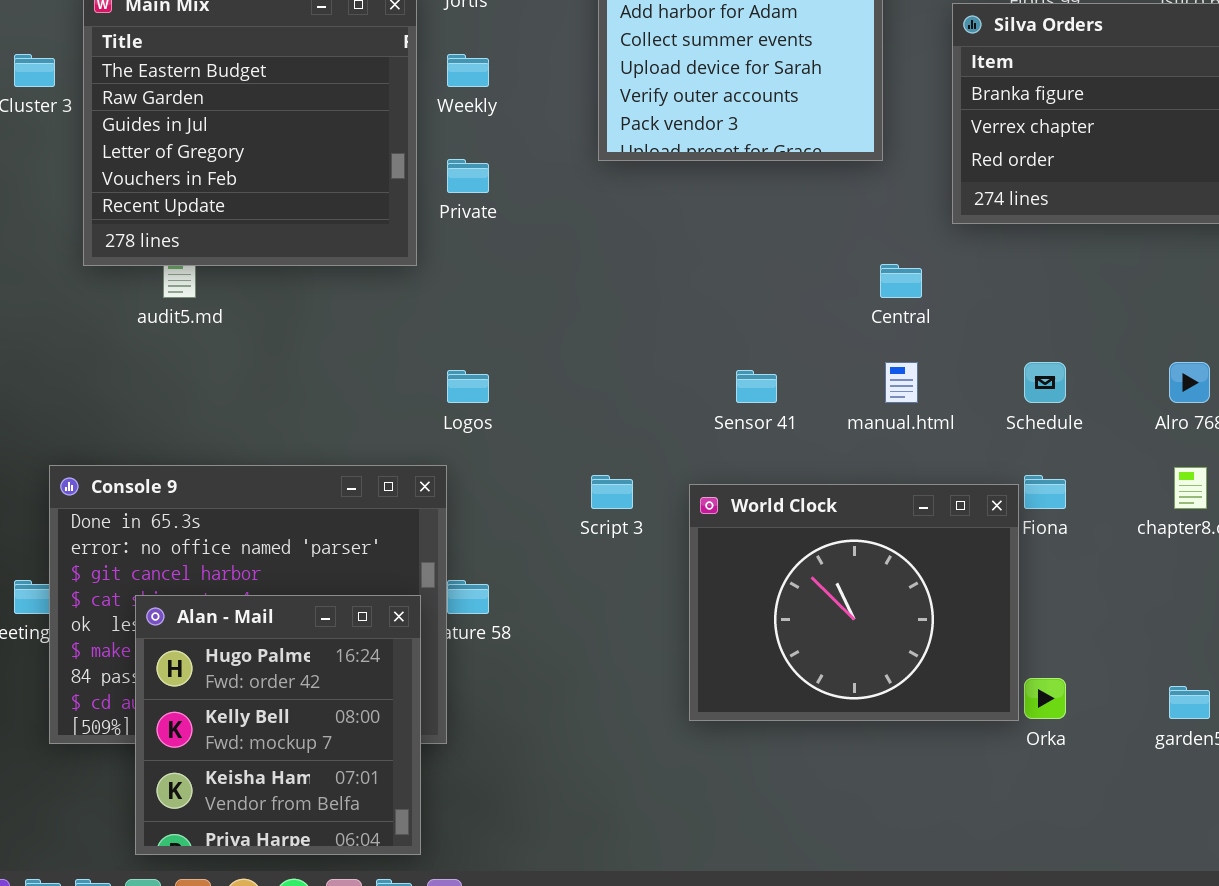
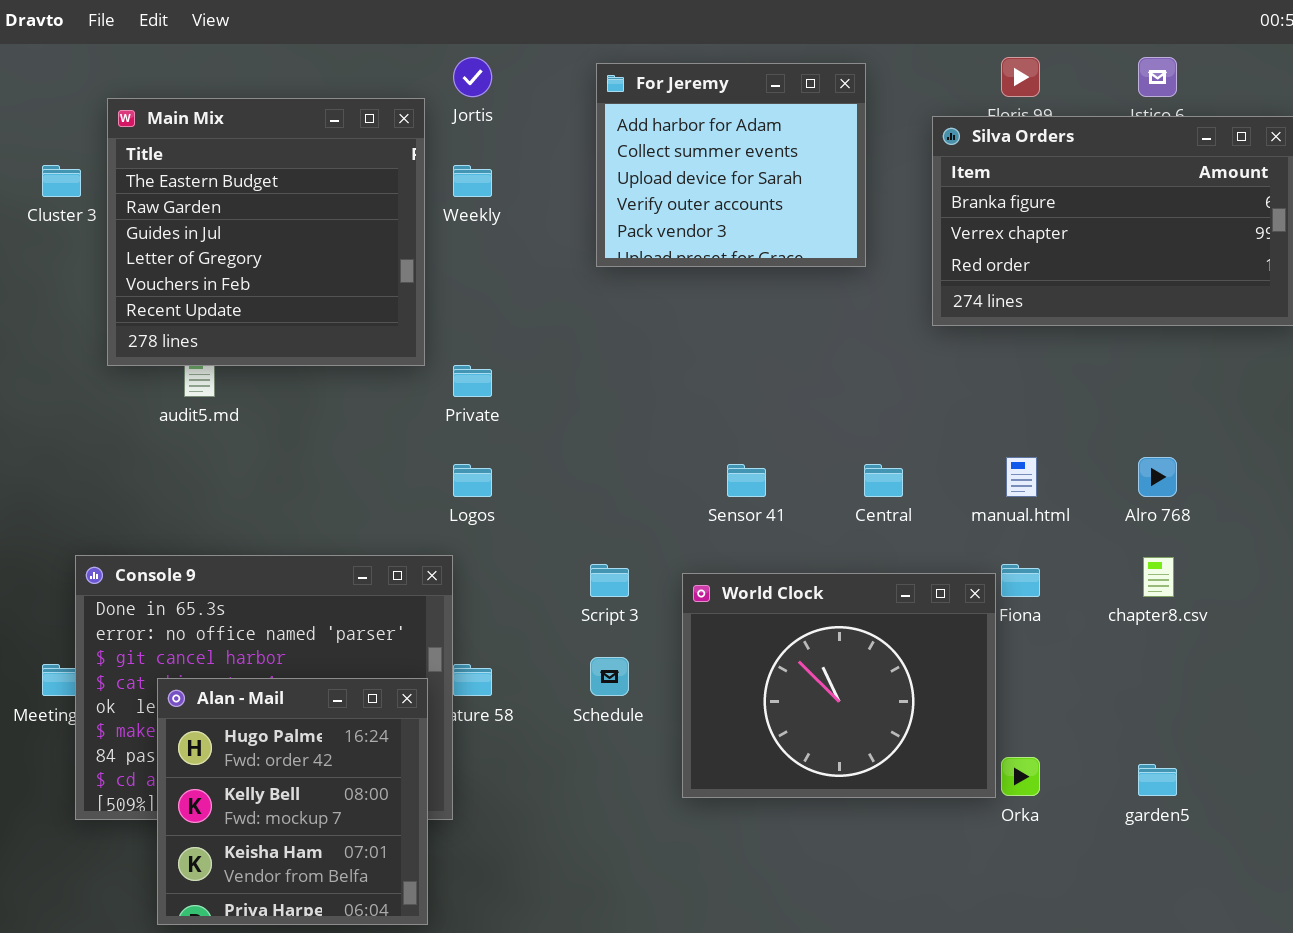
Private: [447,159,489,193] -> [453,365,492,397], moved
Central: [880,264,922,298] -> [864,464,903,497], moved
manual.html: [885,362,918,403] -> [1006,457,1037,497], moved
Schedule: [1024,362,1066,403] -> [590,657,629,696], moved

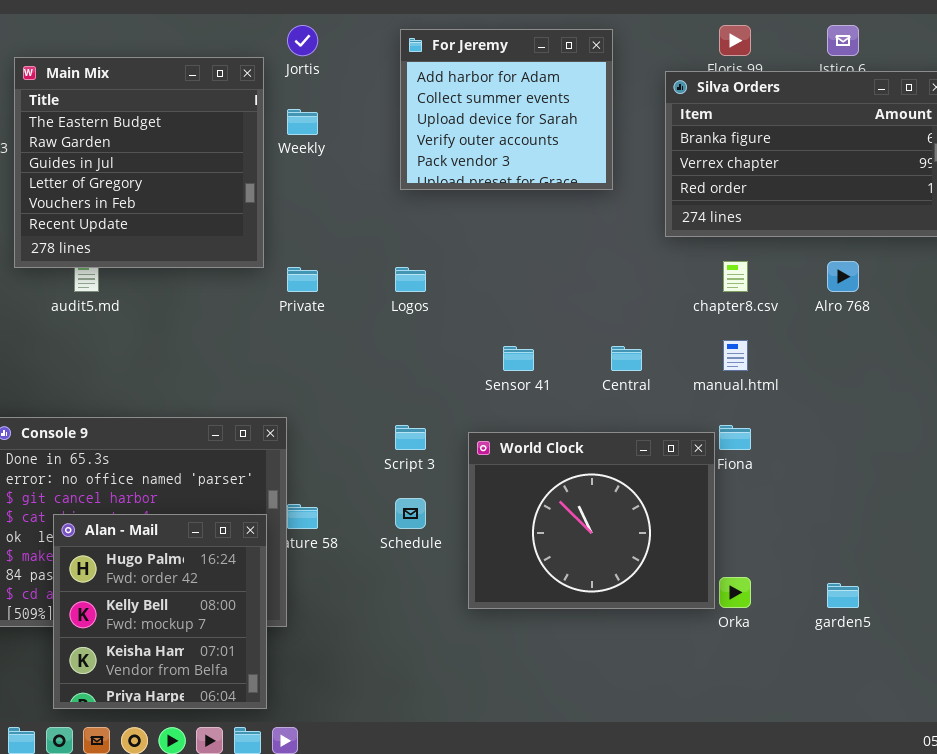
Alro 768: [1138,457,1177,497] -> [827,261,859,292], moved
Logos: [453,464,492,497] -> [395,267,426,292], moved
chapter8.csv: [1143,557,1174,597] -> [723,261,748,292], moved

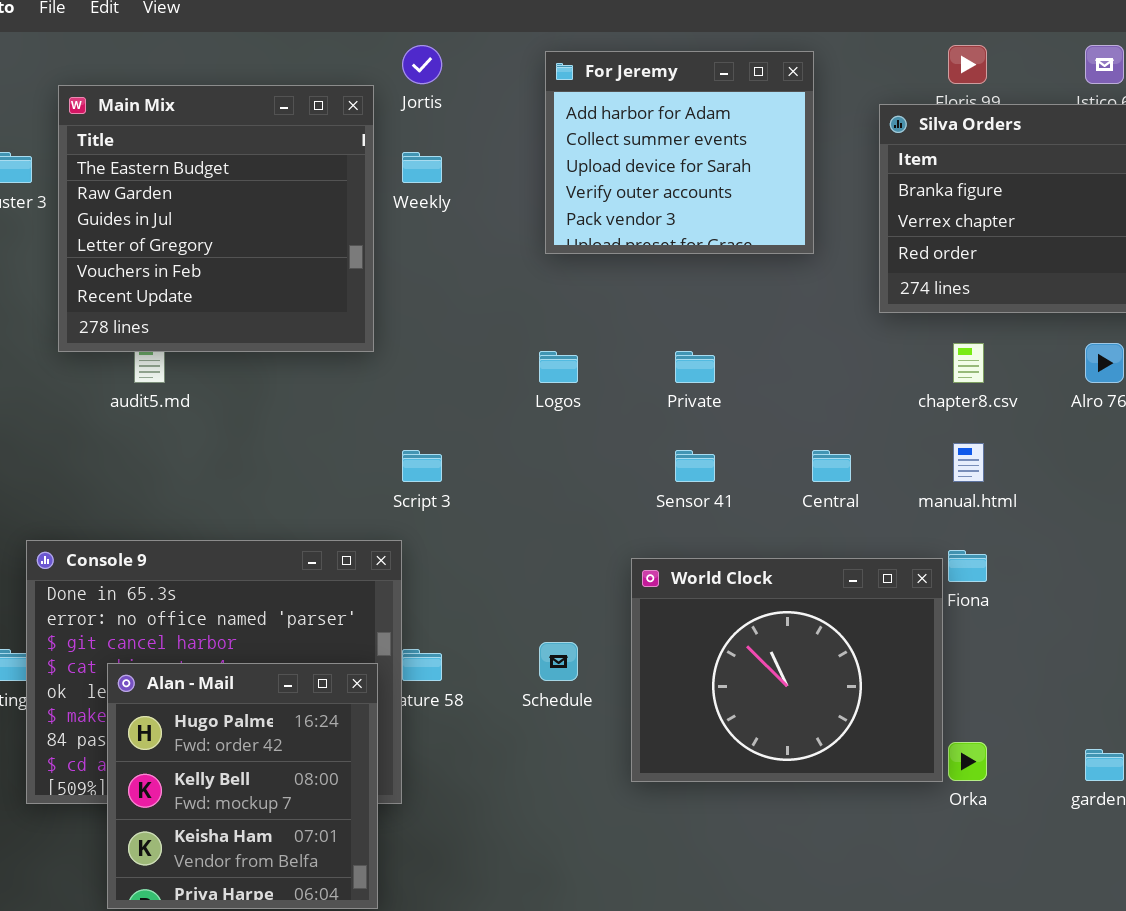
Private: [287,267,318,292] -> [675,351,715,383], moved
Script 3: [395,425,426,450] -> [402,450,442,482], moved

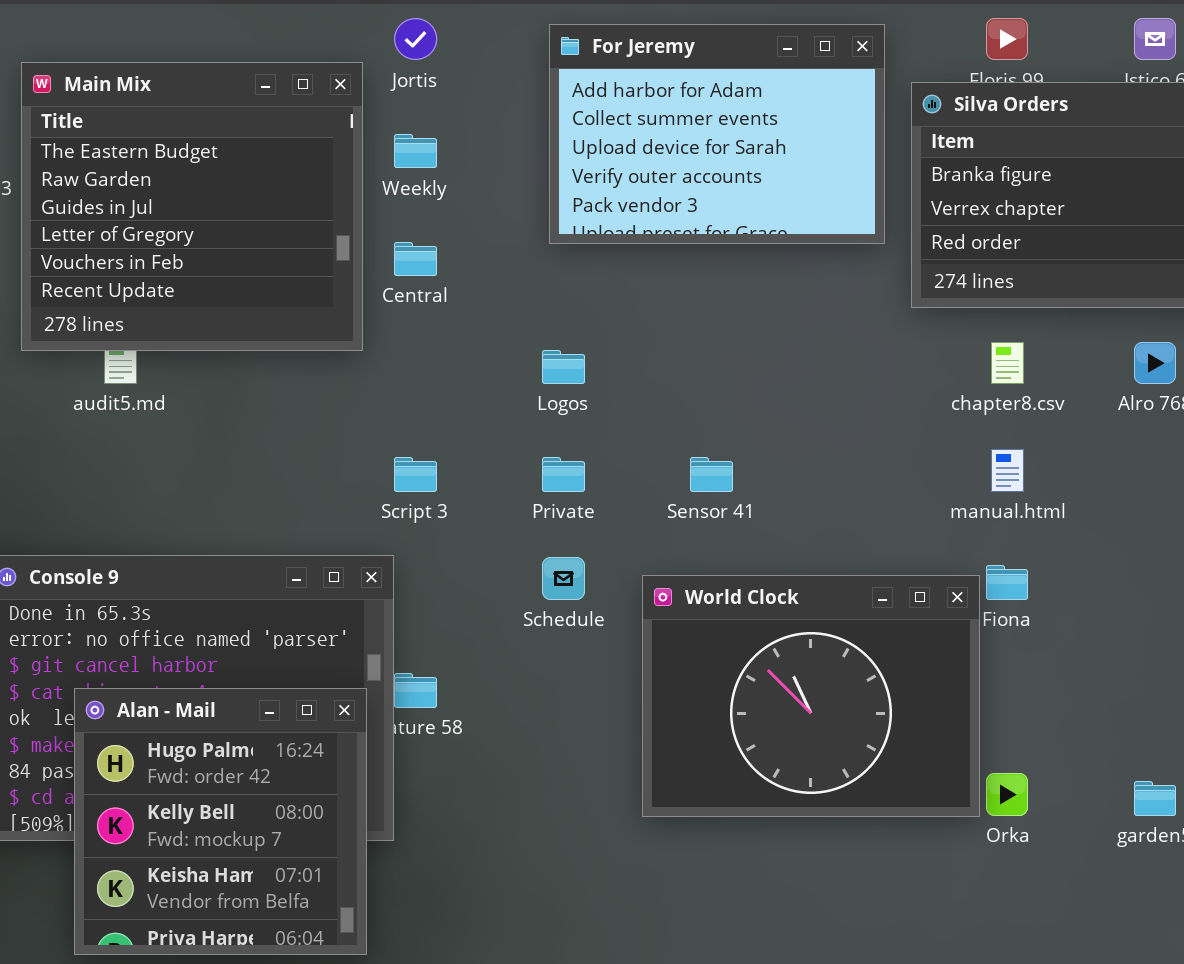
For Jeremy: [545,51,814,254] -> [549,24,885,244], resized
Private: [675,351,715,383] -> [542,457,585,492], moved
Central: [812,450,851,482] -> [394,242,437,276], moved
Schedule: [539,642,578,681] -> [542,557,585,600], moved

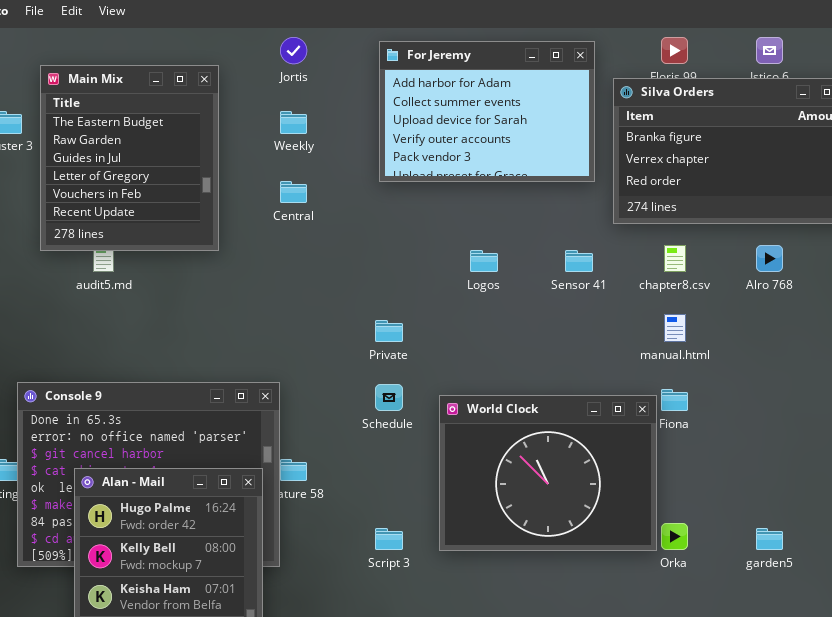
Main Mix: [21,62,363,351] -> [40,65,219,251], resized
Logos: [542,350,585,384] -> [470,250,498,272], moved
Script 3: [394,457,437,492] -> [375,528,403,550], moved
Sensor 41: [690,457,733,492] -> [565,250,593,272], moved

